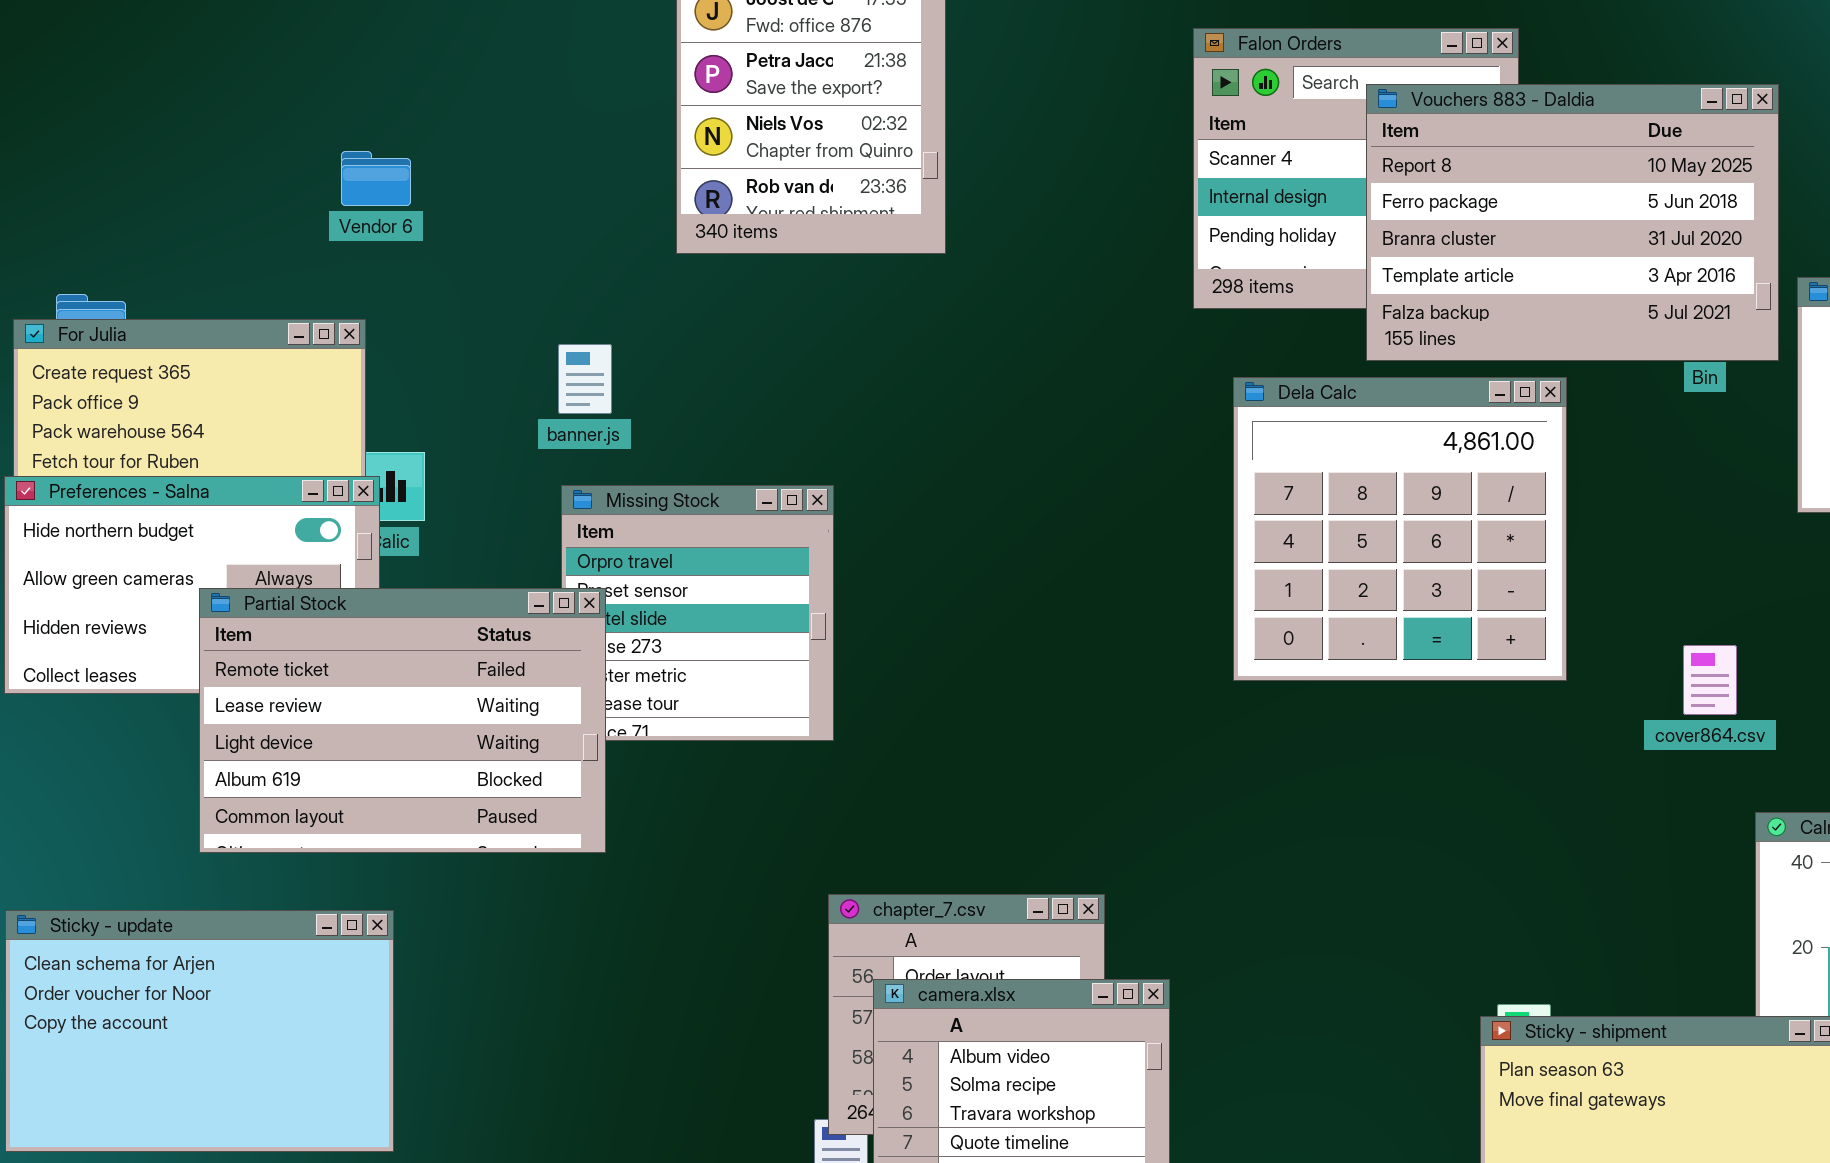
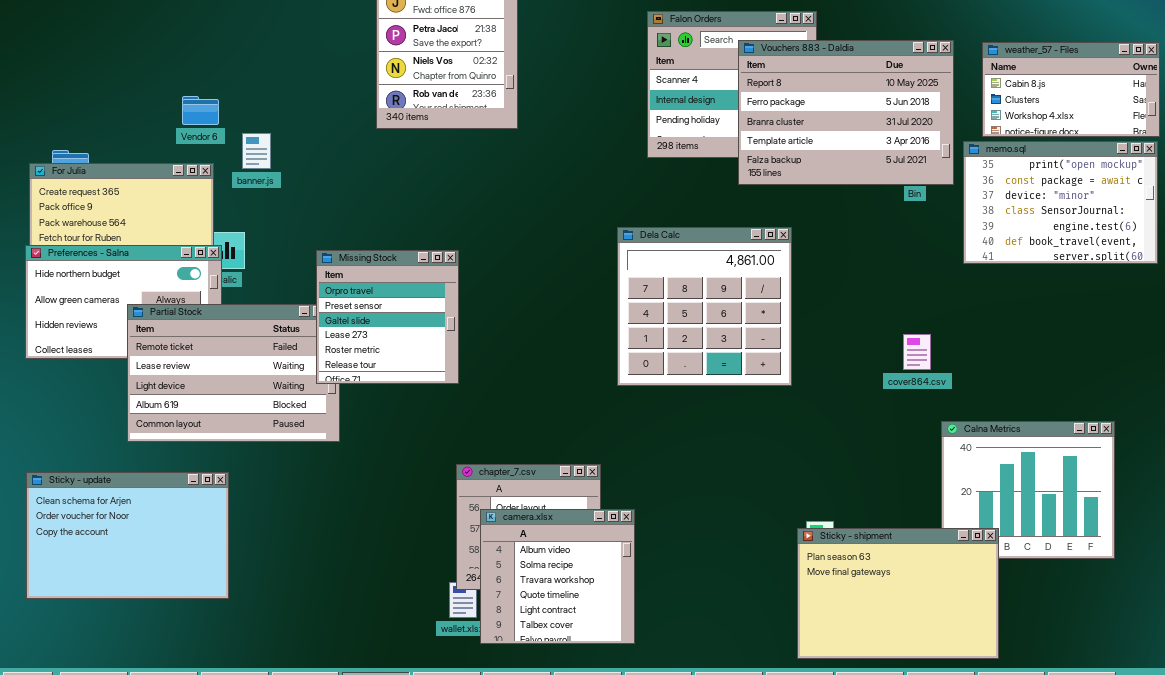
Vendor 6: [341,151,411,206] -> [182,96,219,125], moved
banner.js: [558,344,612,414] -> [242,133,271,169], moved
Dela Calc: [1233,377,1567,681] -> [617,227,792,386], moved
Missing Stock: [561,485,834,741] -> [316,250,459,384], raised

